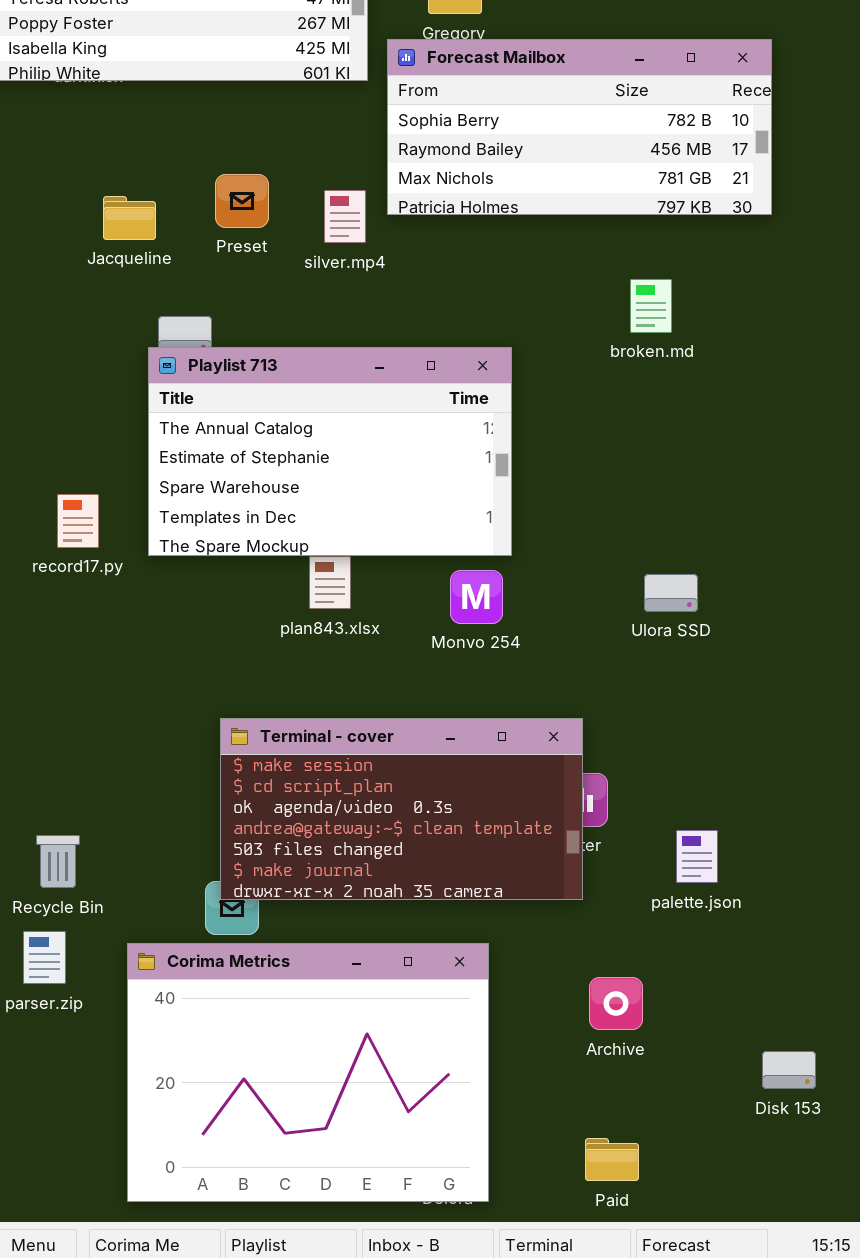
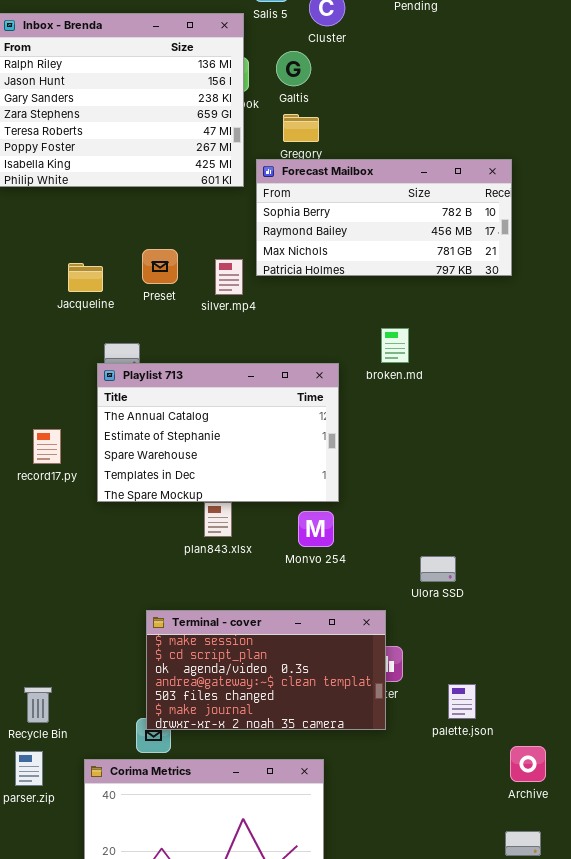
broken.md: [630,279,672,333] -> [381,328,409,363], moved
record17.py: [57,494,99,548] -> [33,429,61,464], moved
Ulora SSD: [644,574,698,612] -> [420,556,456,582], moved
Archive: [589,977,643,1030] -> [510,746,546,782], moved

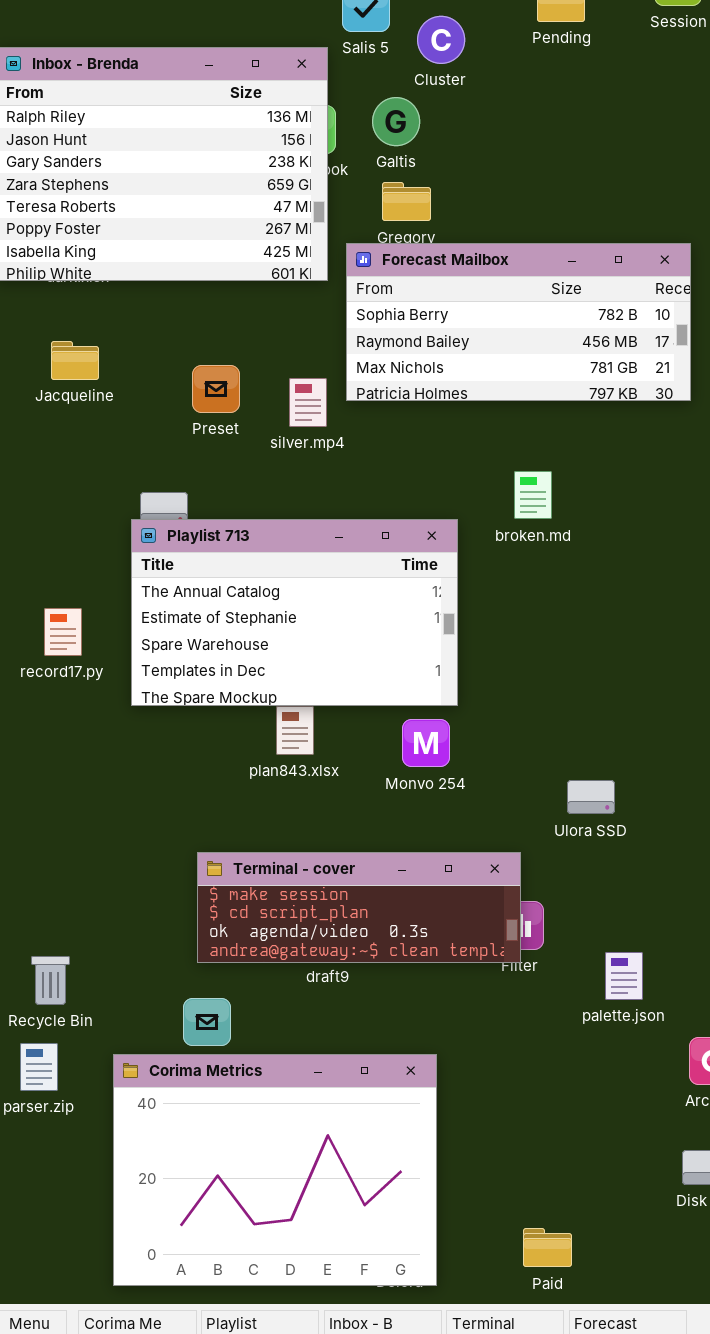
Jacqueline: [68,263,103,292] -> [51,341,99,380], moved
Terminal - cover: [146,610,386,730] -> [197,852,521,963], resized

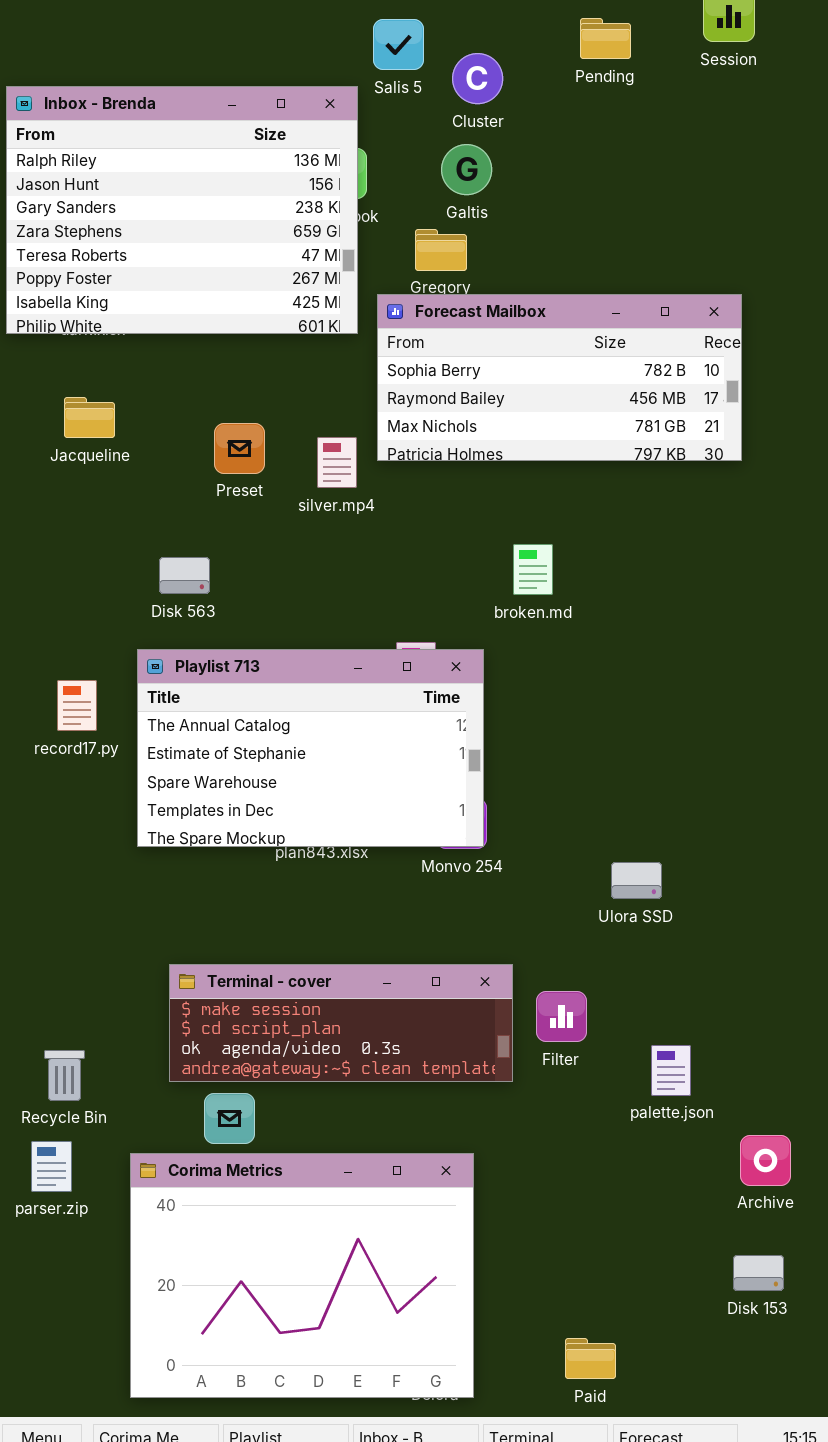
Galtis: [372,97,420,146] -> [441,144,492,195], moved
broken.md: [514,471,552,519] -> [513,544,553,595], moved
Playlist 713: [131,519,458,706] -> [137,649,484,847], moved
Terminal - cover: [197,852,521,963] -> [169,964,513,1082], moved

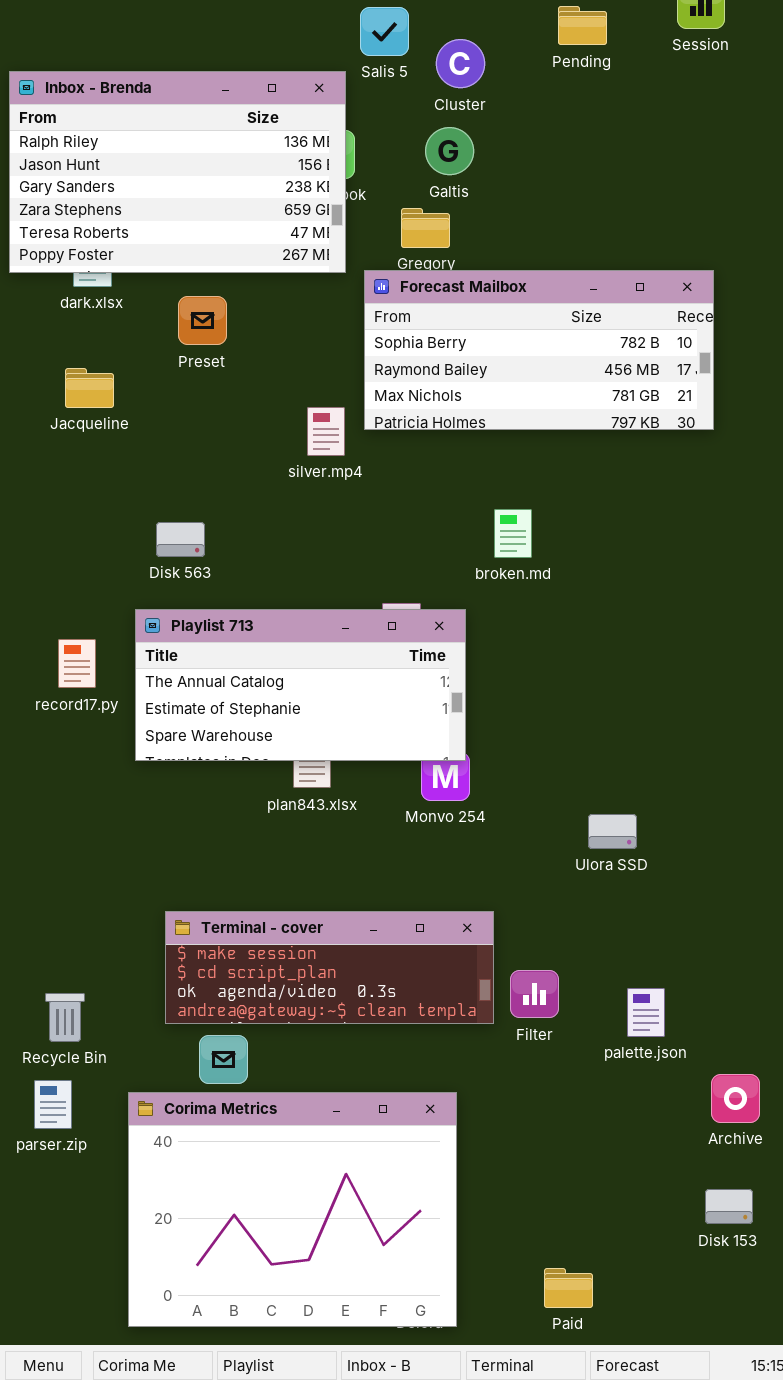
Inbox - Brenda: [6,86,358,334] -> [9,71,346,273], resized
Preset: [214,423,265,474] -> [178,296,227,345], moved
Playlist 713: [137,649,484,847] -> [135,609,466,761], resized
Filter: [536,991,587,1042] -> [510,970,559,1018], moved

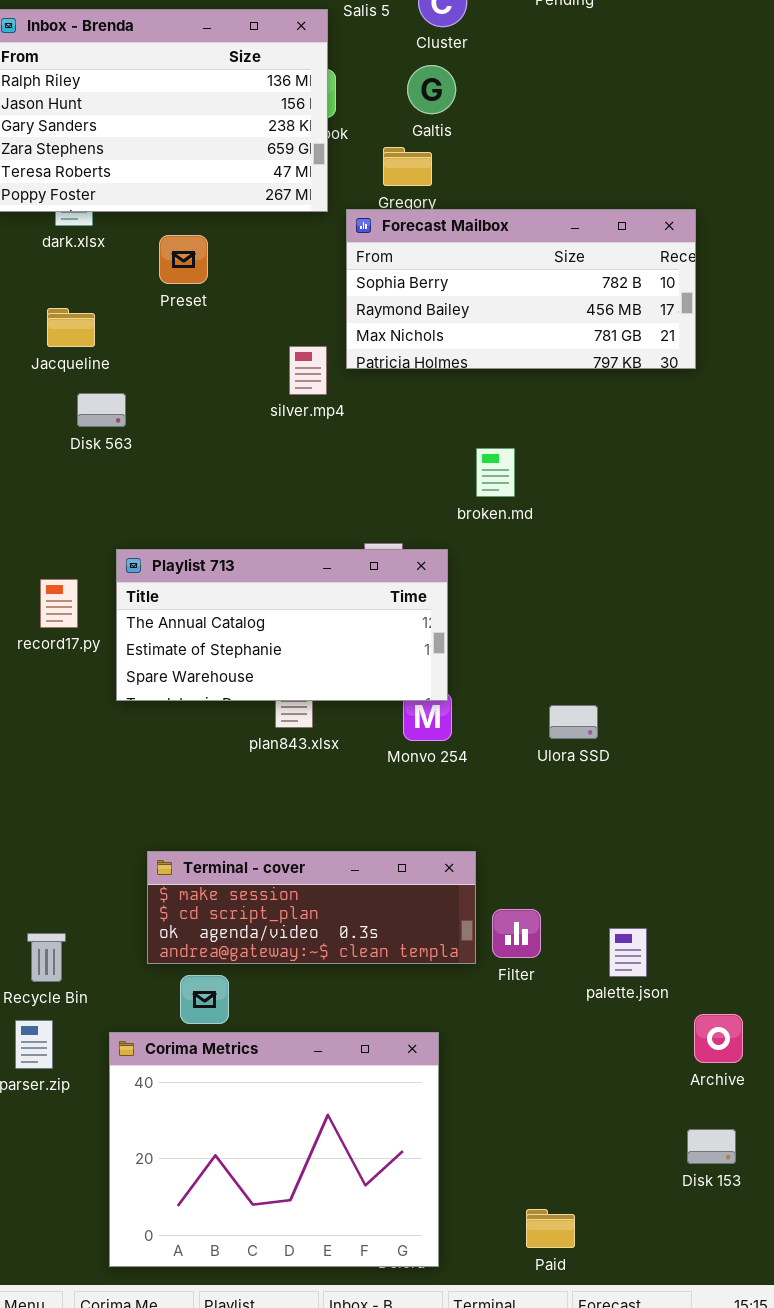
Disk 563: [156,522,205,557] -> [77,393,126,427], moved
Ulora SSD: [588,814,637,849] -> [549,705,598,739], moved

